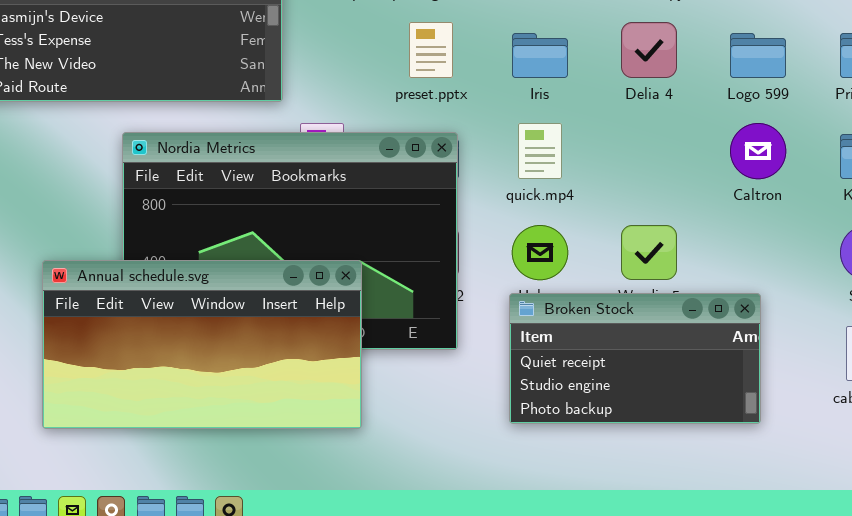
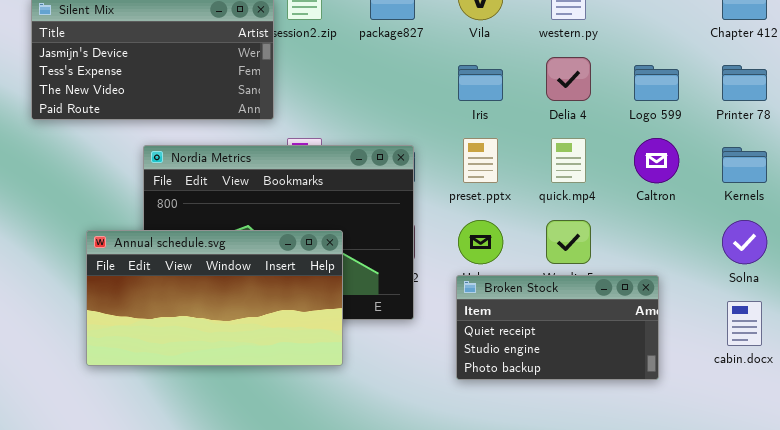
preset.pptx: [409,22,453,78] -> [463,138,498,183], moved
quick.mp4: [518,123,562,179] -> [551,138,586,183], moved
Annual schedule.svg: [42,260,362,429] -> [86,230,343,366], moved

